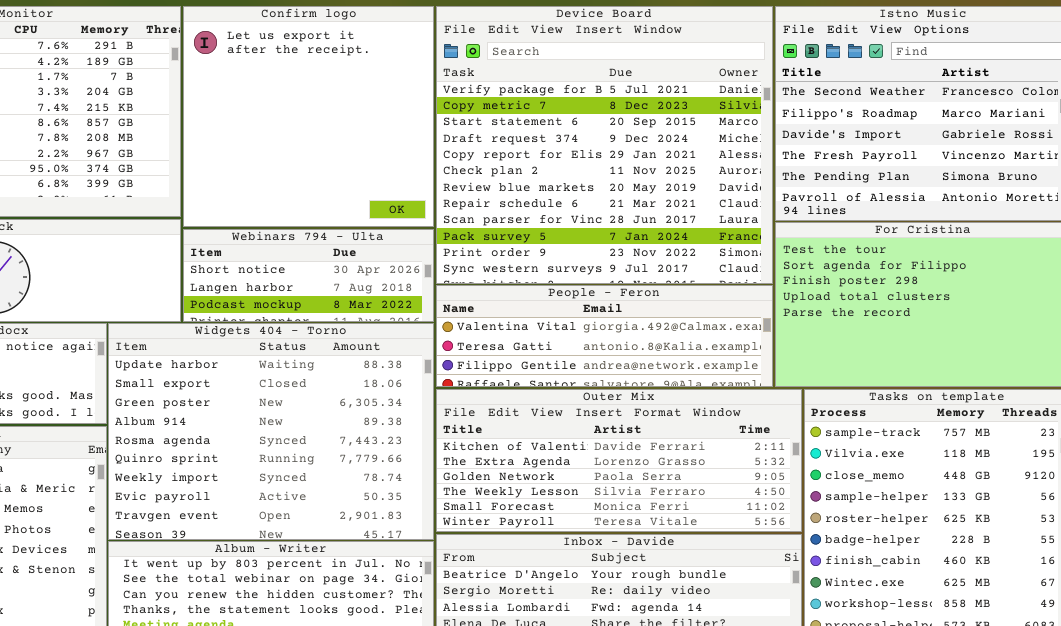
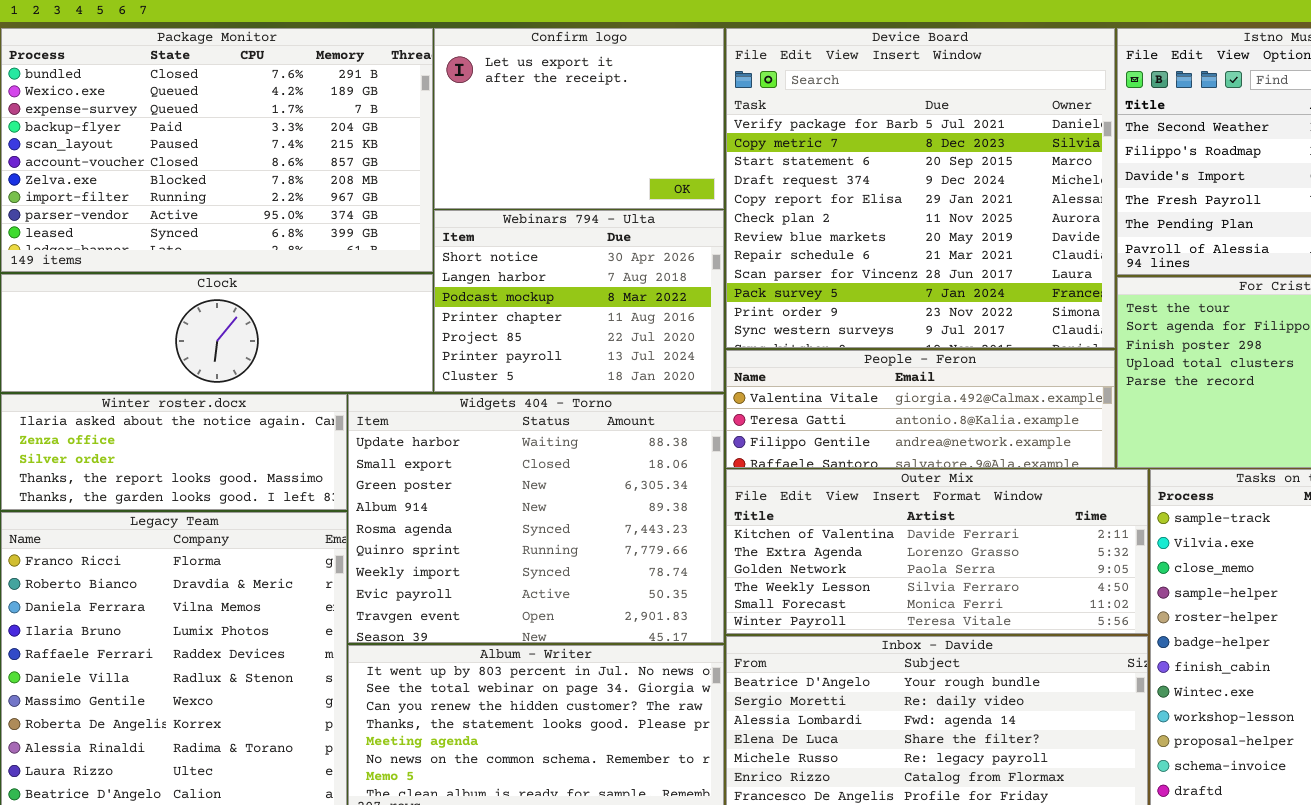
Confirm logo: [183,6,434,227] -> [434,28,724,209], resized
Webinars 794 - Ulta: [183,229,434,322] -> [434,210,724,392], resized

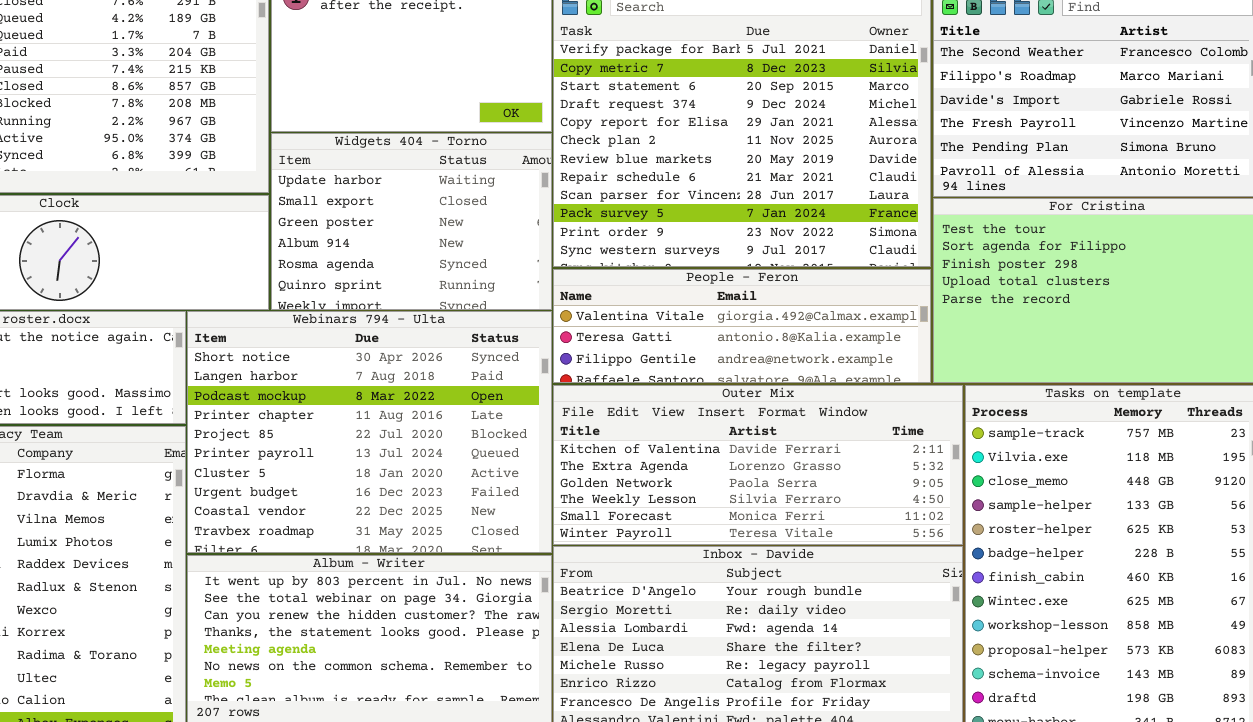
Webinars 794 - Ulta: [434,210,724,392] -> [187,311,552,553], moved, resized
Widgets 404 - Torno: [348,394,724,643] -> [271,133,552,310], moved, resized

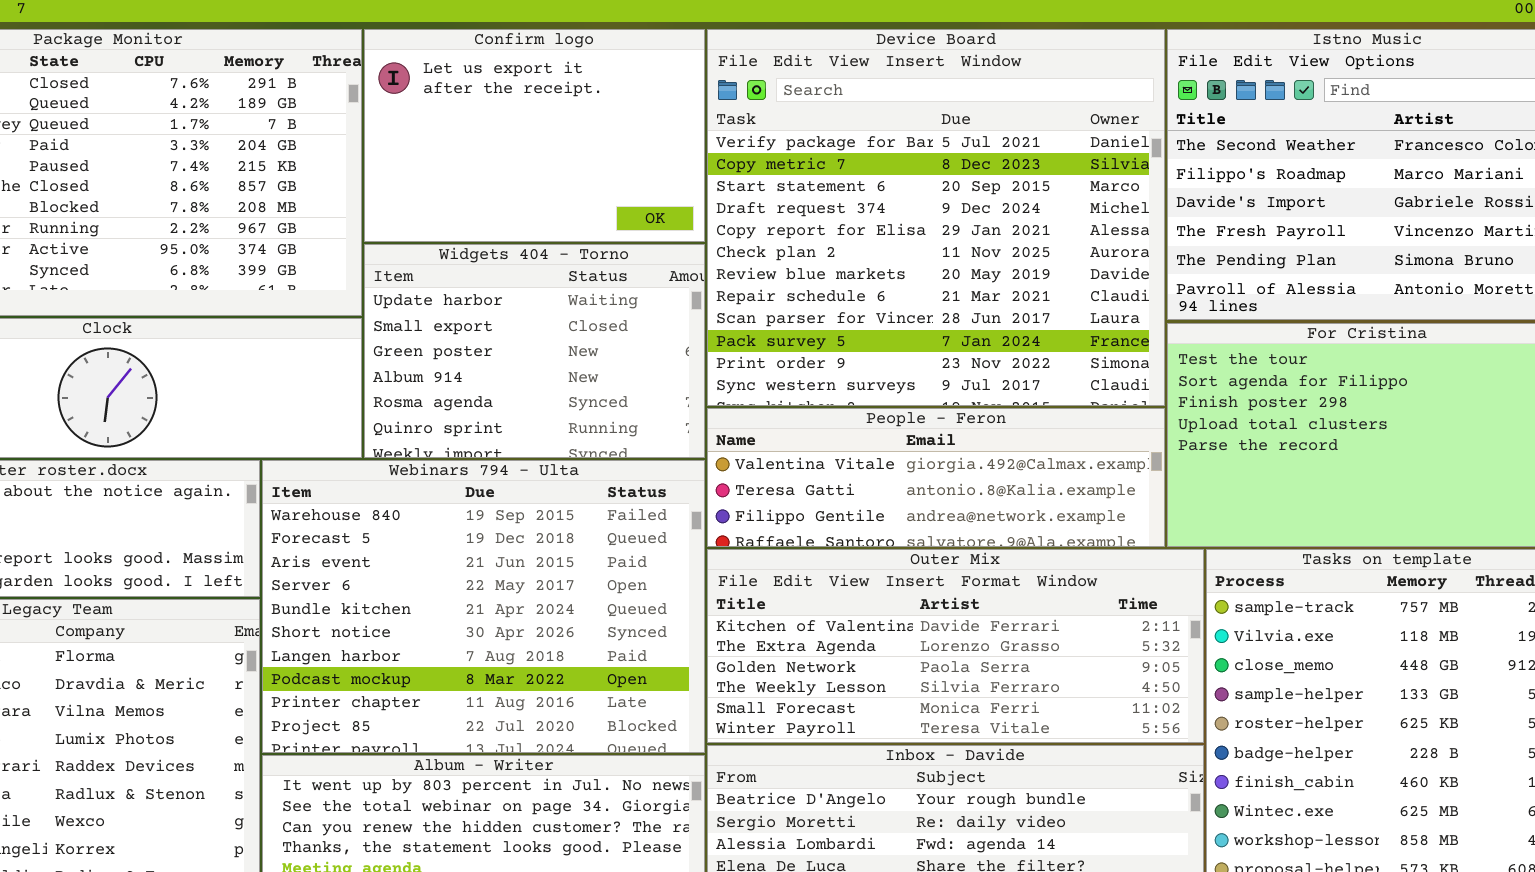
Webinars 794 - Ulta: [187,311,552,553] -> [262,460,705,753], scrolled up 5 rows

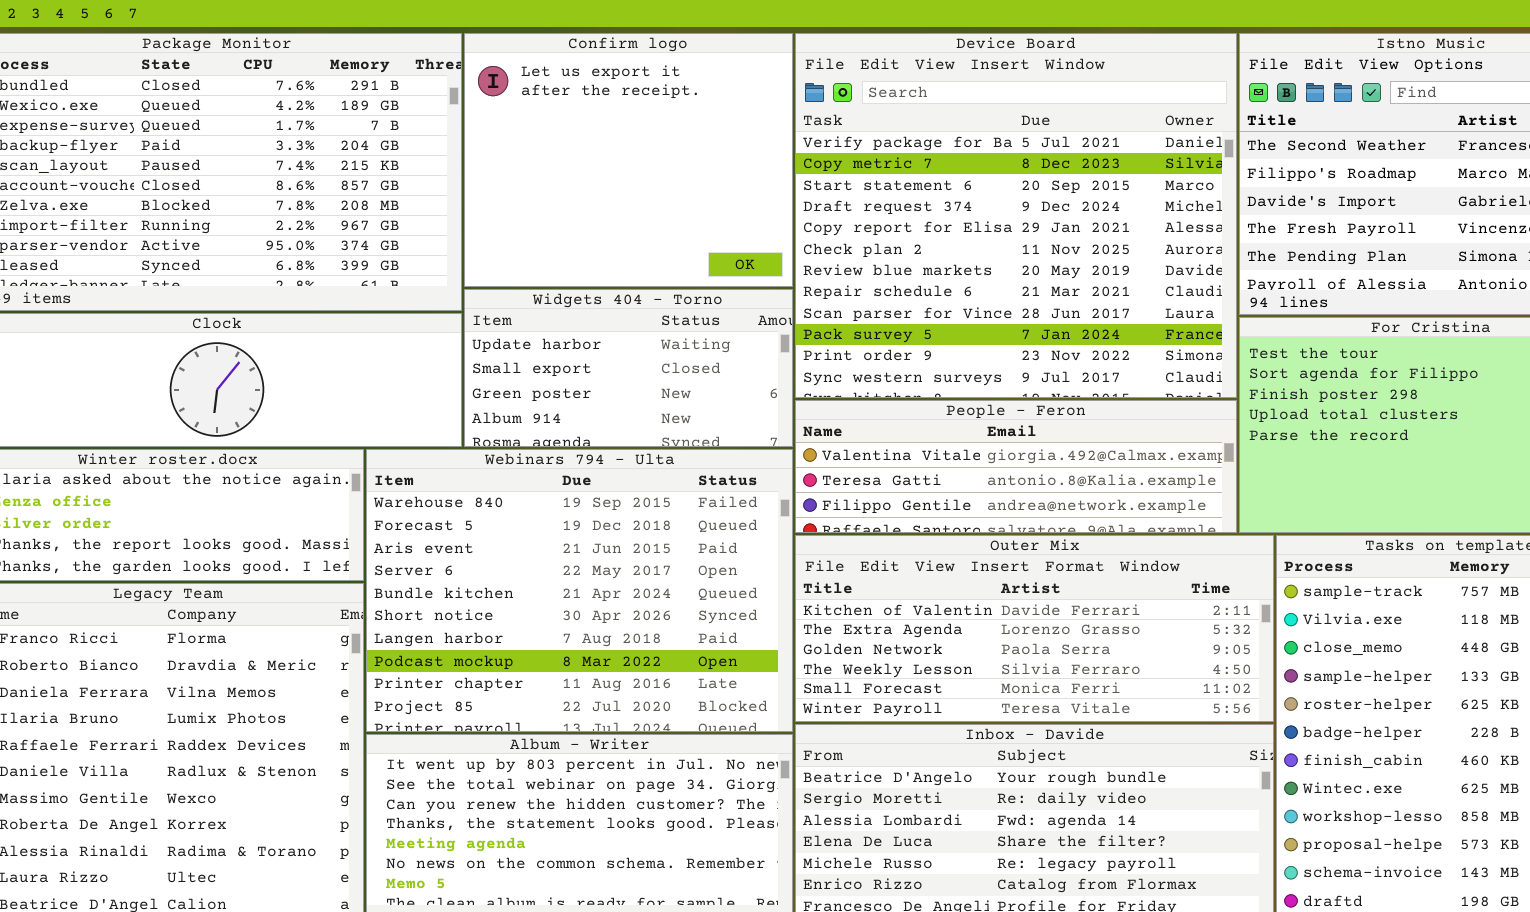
Confirm logo: [364,29,705,242] -> [464,33,793,287], resized
Widgets 404 - Torno: [364,244,705,458] -> [464,289,793,447], resized

